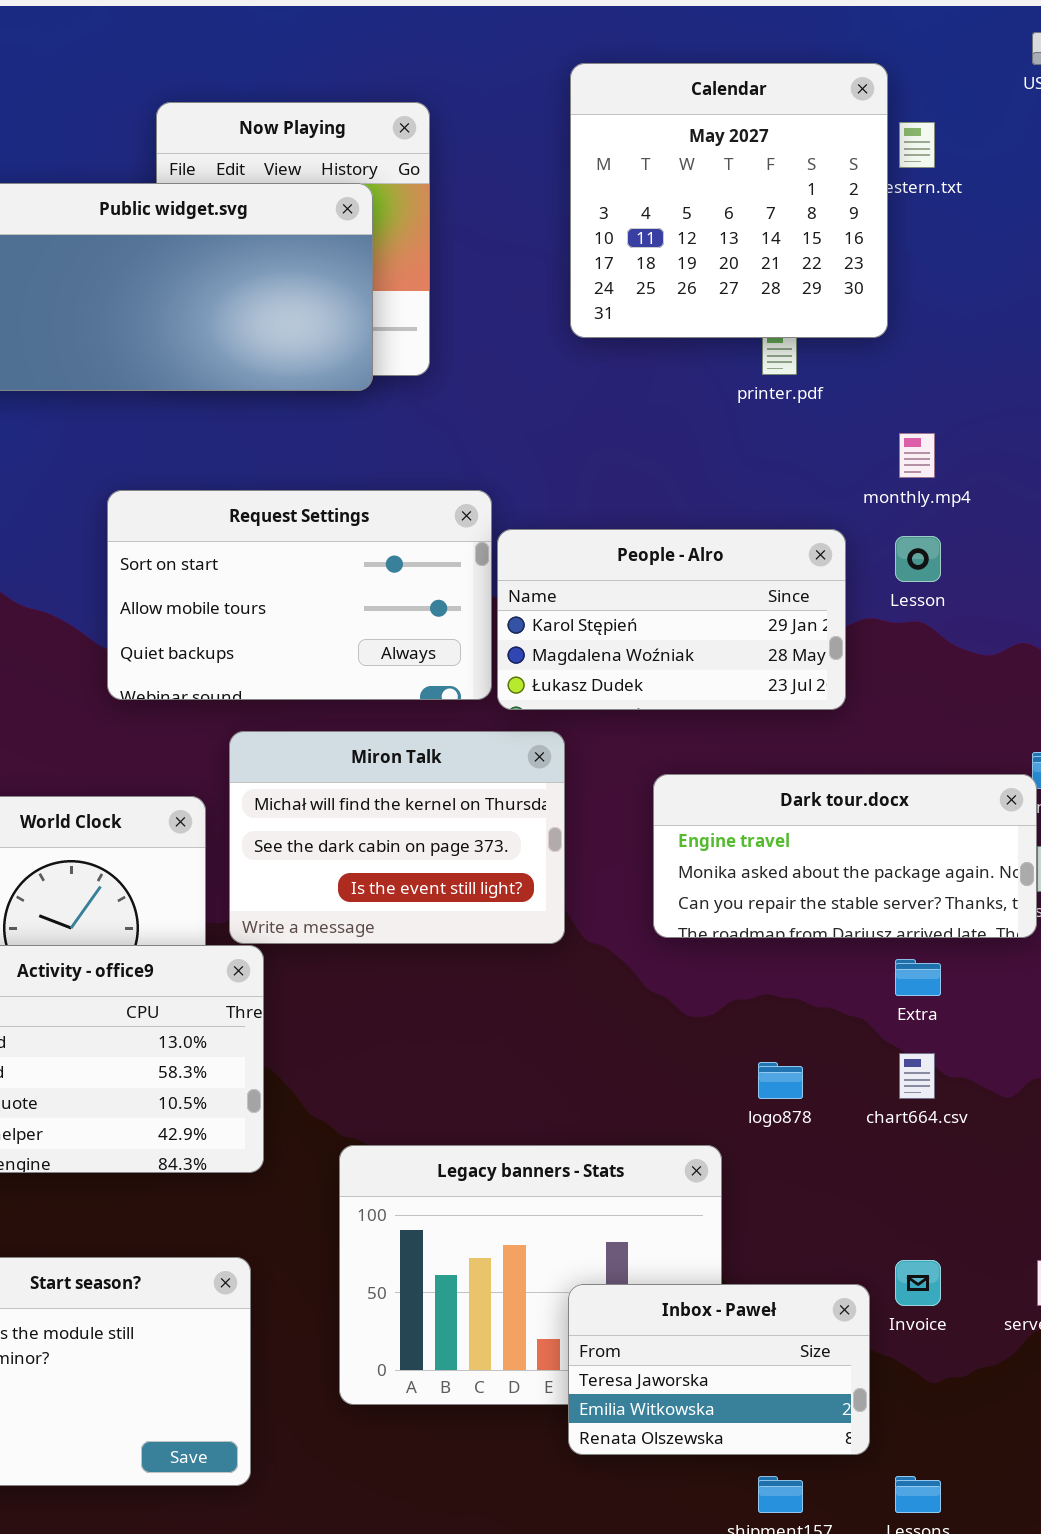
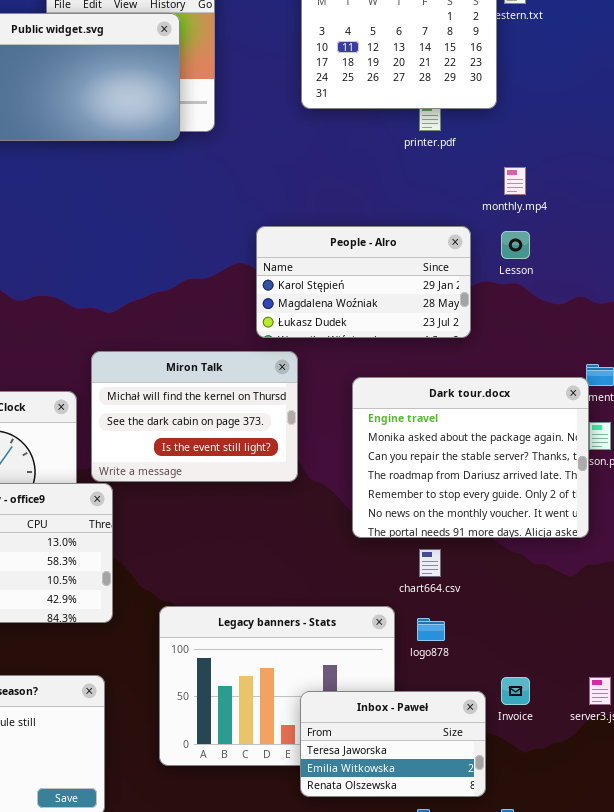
Request Settings: [107,490,492,700] -> none, closed
Dark tour.docx: [653,774,1037,938] -> [352,377,589,538], resized
chart664.csv: [899,1053,935,1099] -> [419,549,441,577], moved
logo878: [758,1062,803,1099] -> [417,618,445,641], moved

